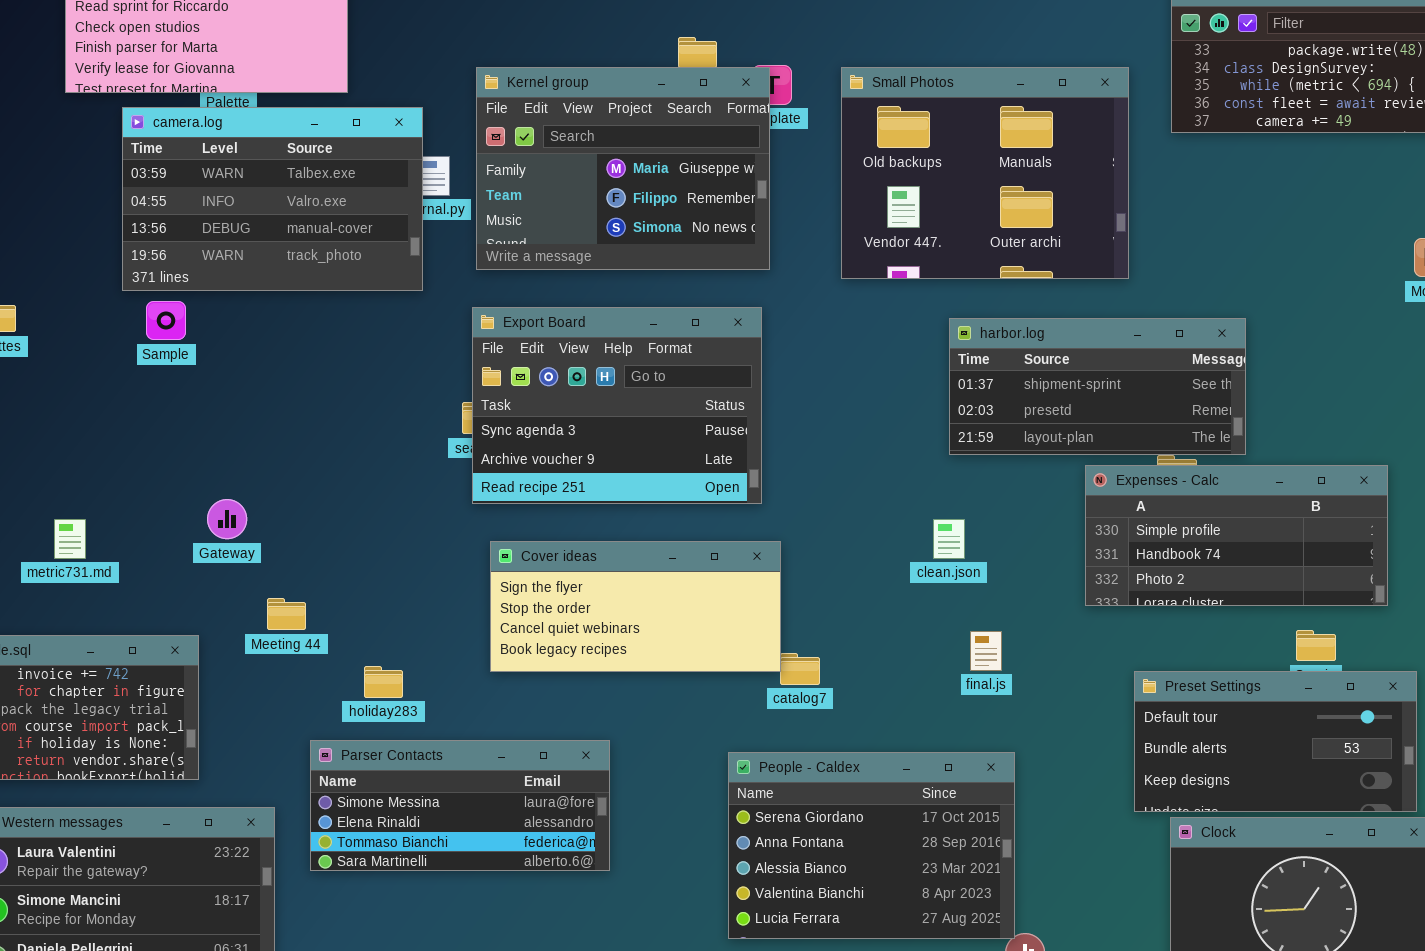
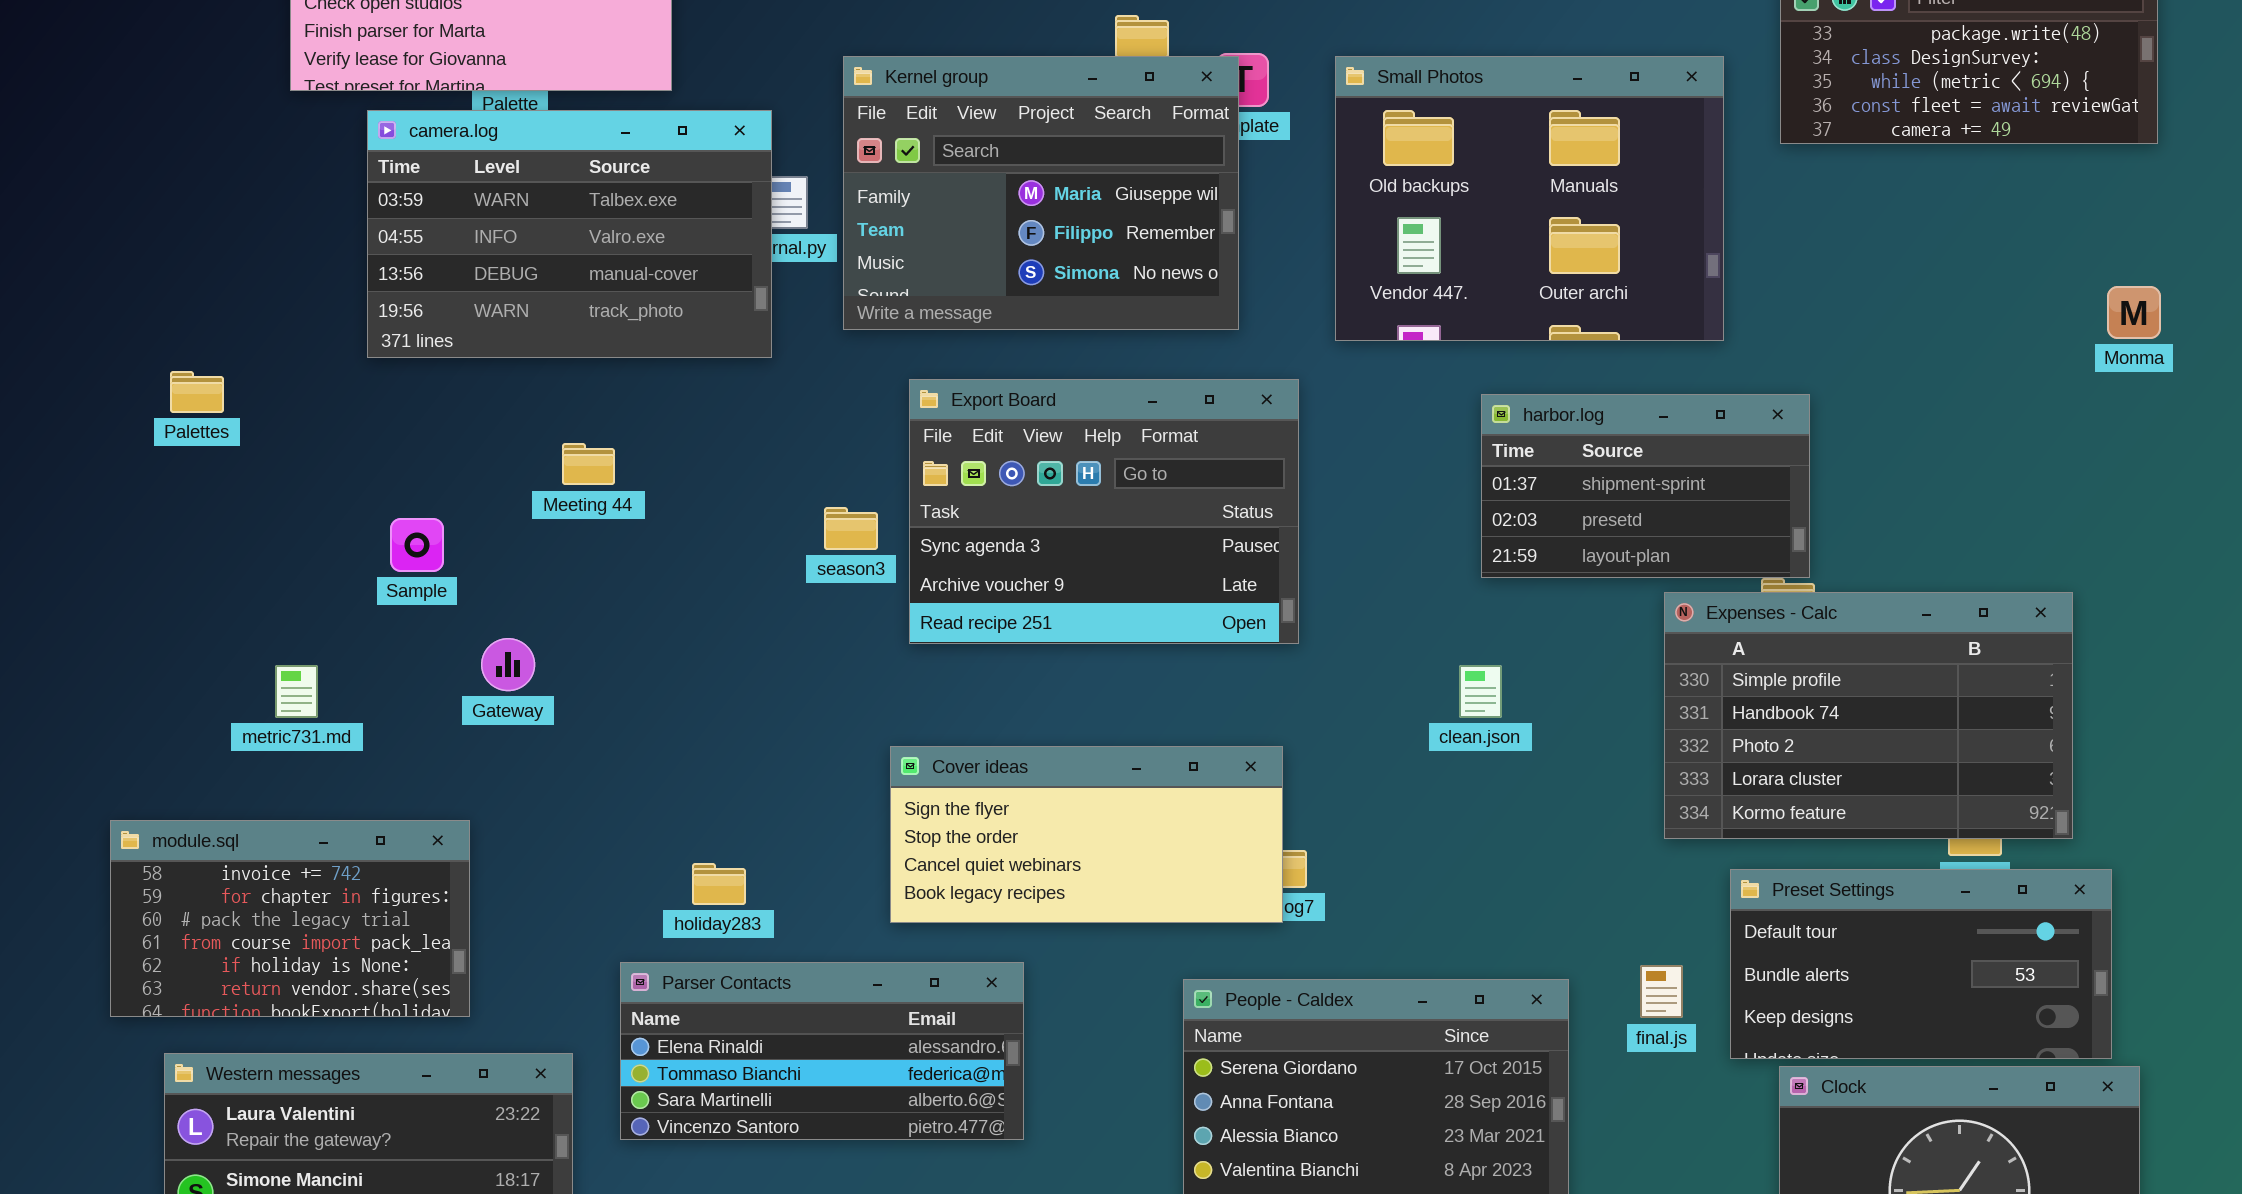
Sample: [146,301,186,340] -> [390,518,444,572], moved
Export Board: [472,307,762,504] -> [909,379,1299,644], moved
harbor.log: [949,318,1246,455] -> [1481,394,1810,578], resized
Expenses - Calc: [1085,465,1388,606] -> [1664,592,2073,839], resized
Cover ideas: [490,541,781,672] -> [890,746,1283,923], moved
Meeting 44: [267,598,306,630] -> [562,443,615,485], moved
final.js: [970,631,1002,671] -> [1640,965,1683,1018], moved
Parser Contacts: [310,740,610,871] -> [620,962,1024,1140], scrolled down 1 row

